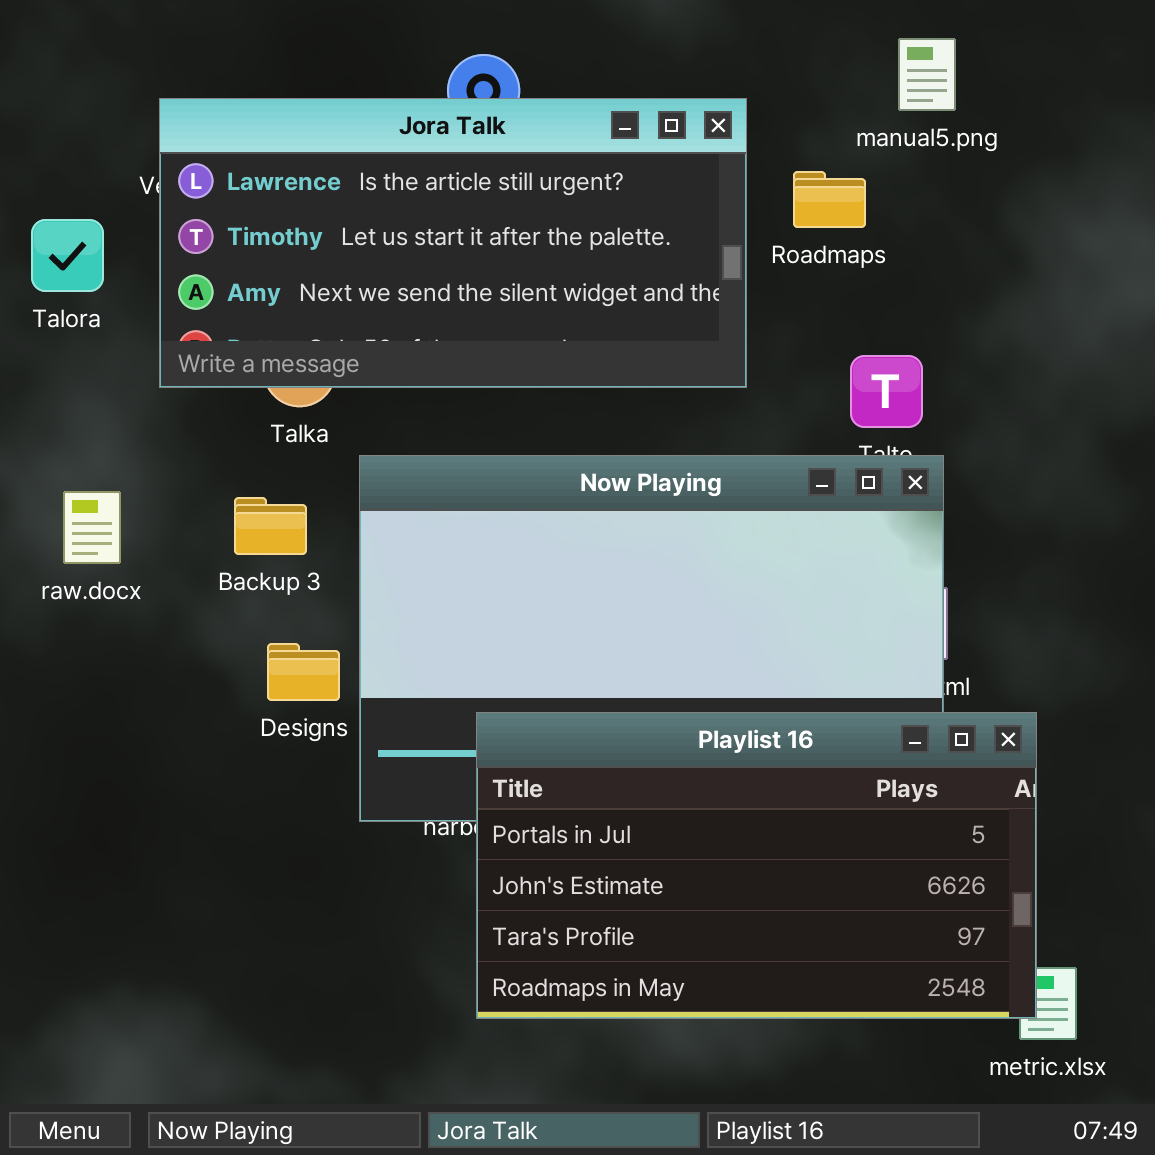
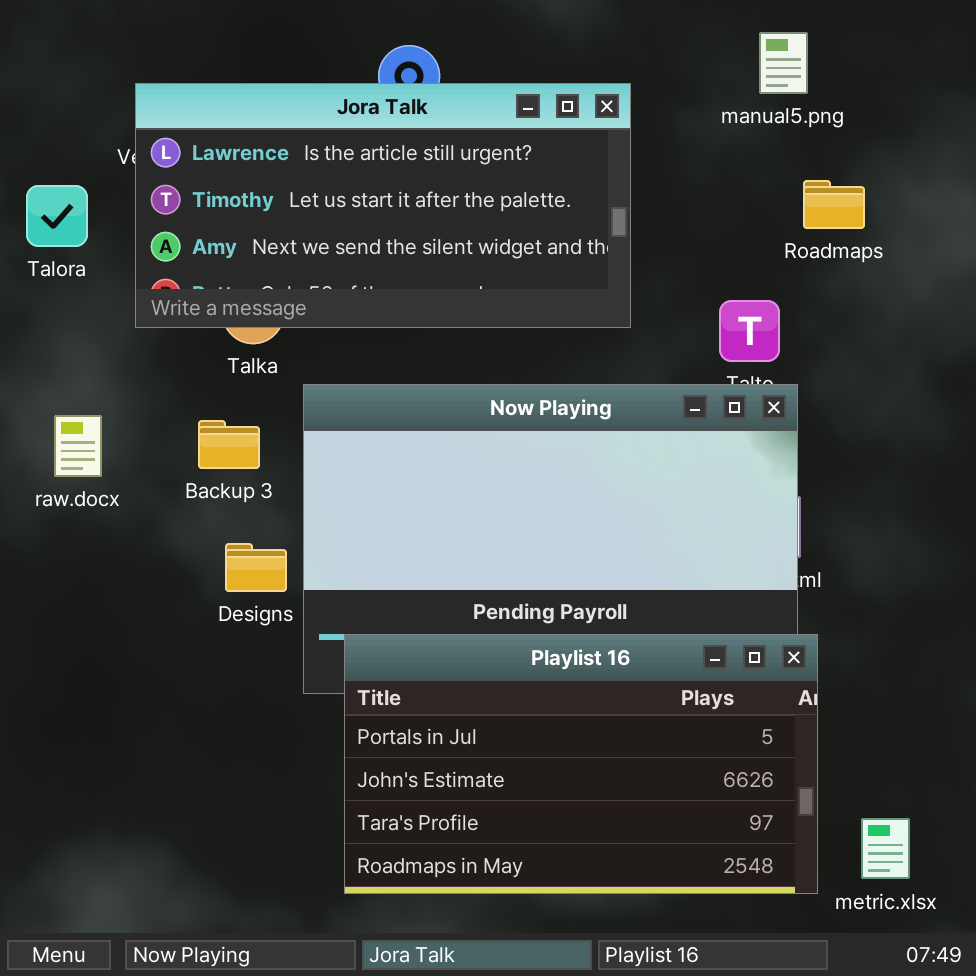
Roadmaps: [793,171,866,228] -> [803,180,865,229], moved
Playlist 16: [476,712,1037,1019] -> [344,634,818,894], moved

